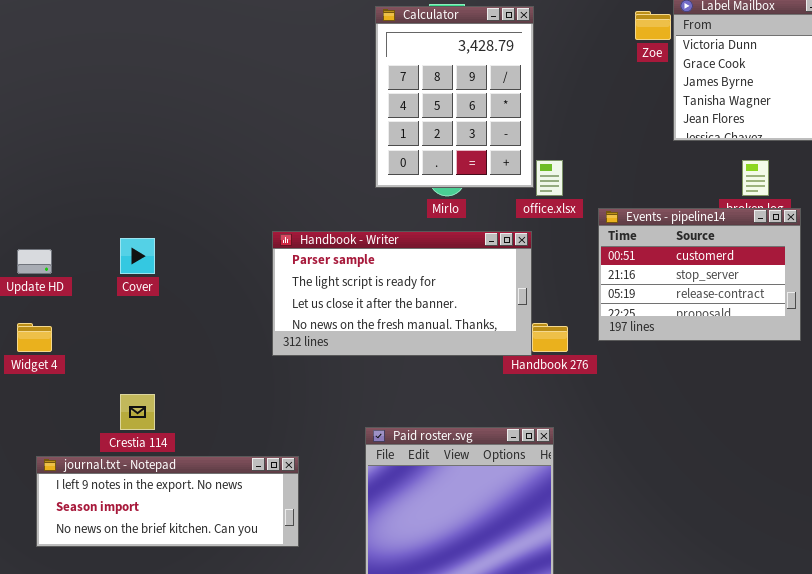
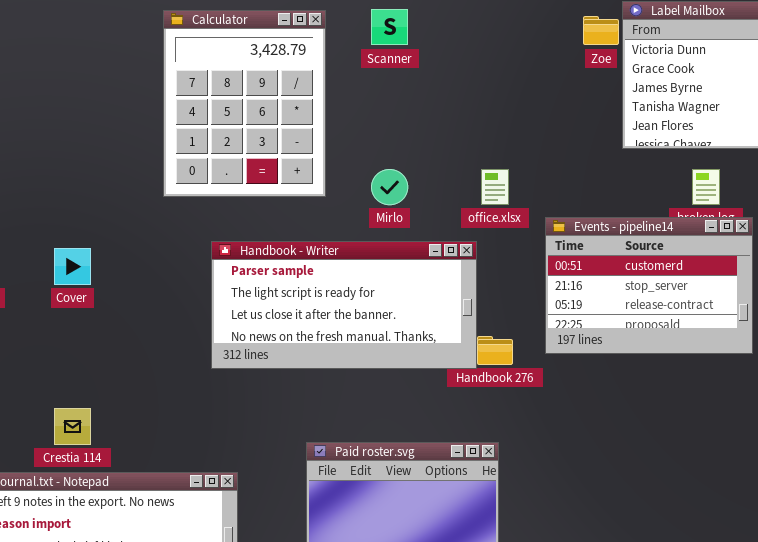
Calculator: [375,6,534,188] -> [163,10,326,197], moved

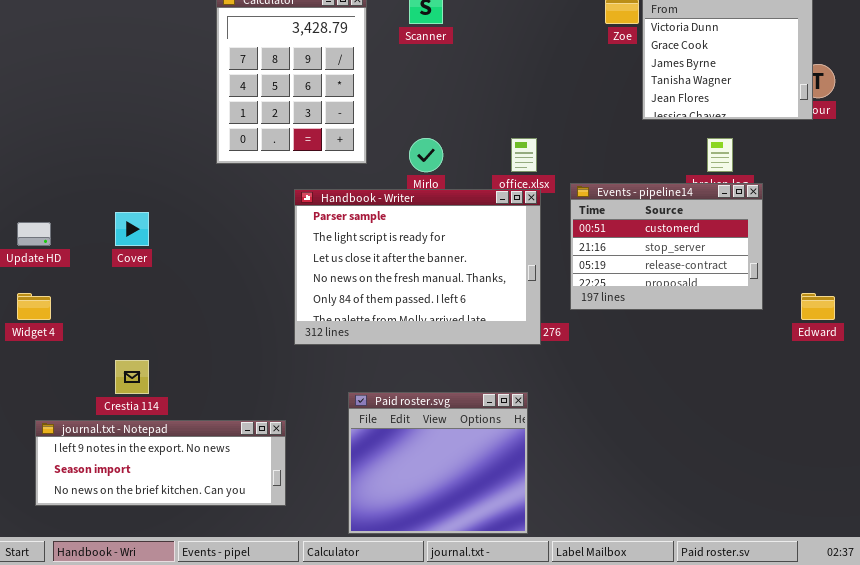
Handbook - Writer: [211,241,477,369] -> [294,189,541,345], moved, resized

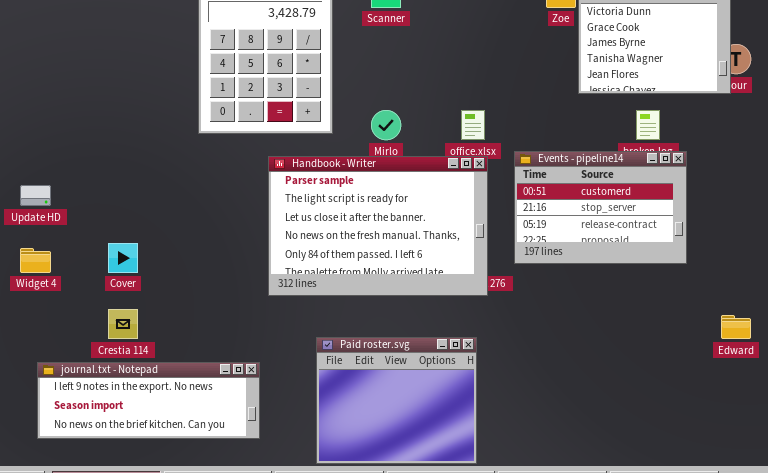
Cover: [115,212,149,246] -> [108,243,138,273], moved
Edward: [801,293,835,320] -> [721,315,751,339], moved

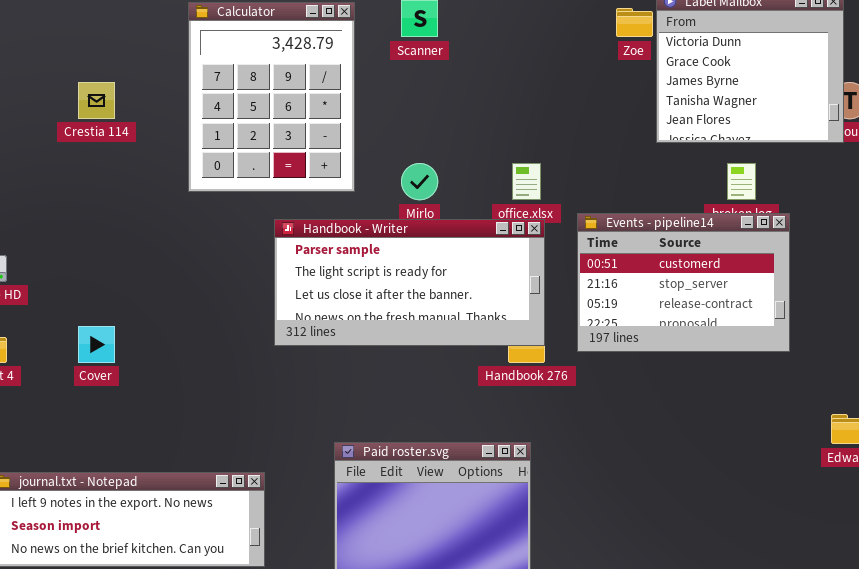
Handbook - Writer: [268,156,488,296] -> [274,219,545,346], resized
Crestia 114: [108,309,138,339] -> [78,82,115,119], moved

